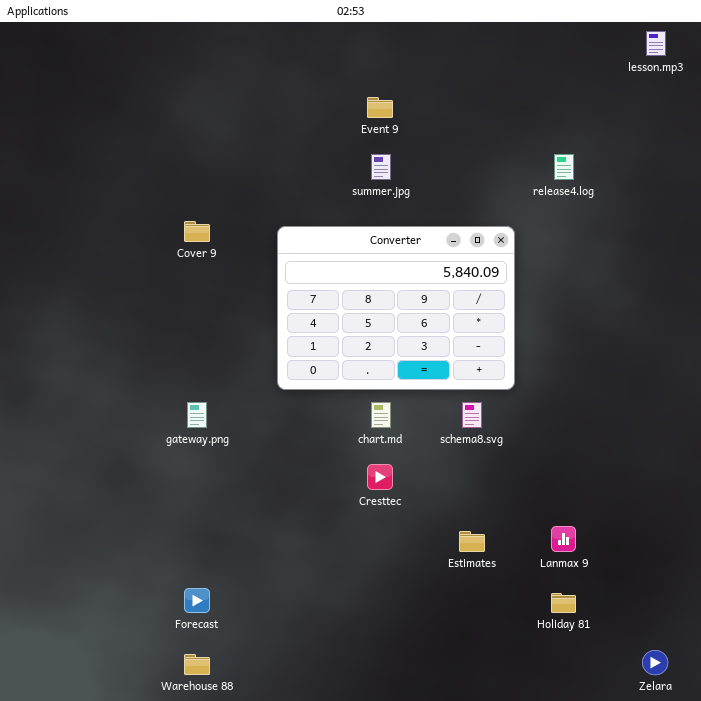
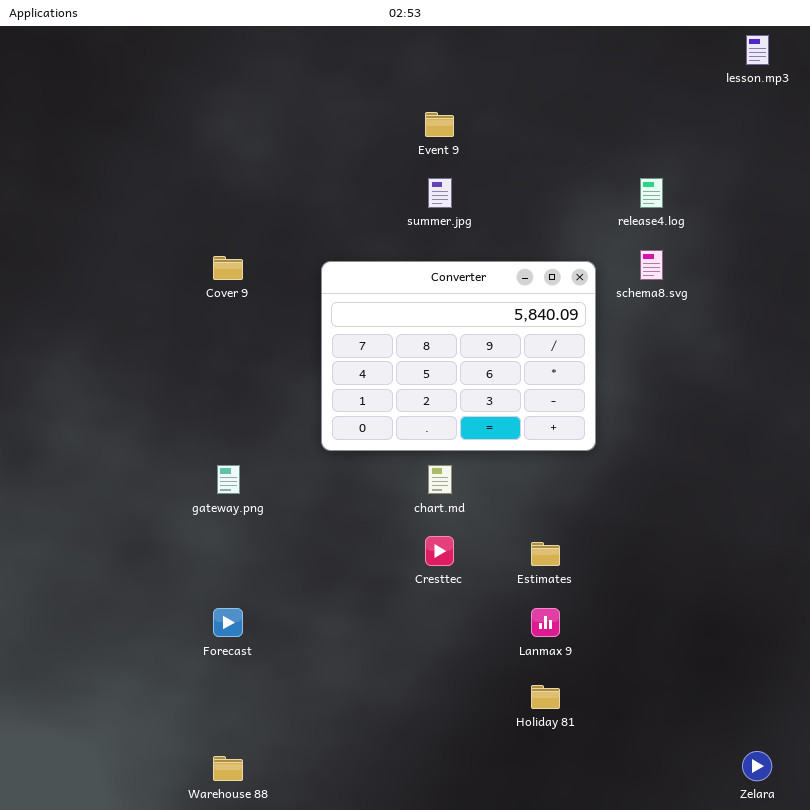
schema8.svg: [462,402,482,428] -> [640,250,663,280], moved
Lanmax 9: [551,526,576,552] -> [531,608,560,637], moved
Estimates: [459,531,485,552] -> [531,542,560,566], moved
Forecast: [184,588,210,613] -> [213,608,243,637], moved
Holiday 81: [551,593,576,613] -> [531,685,560,709], moved

